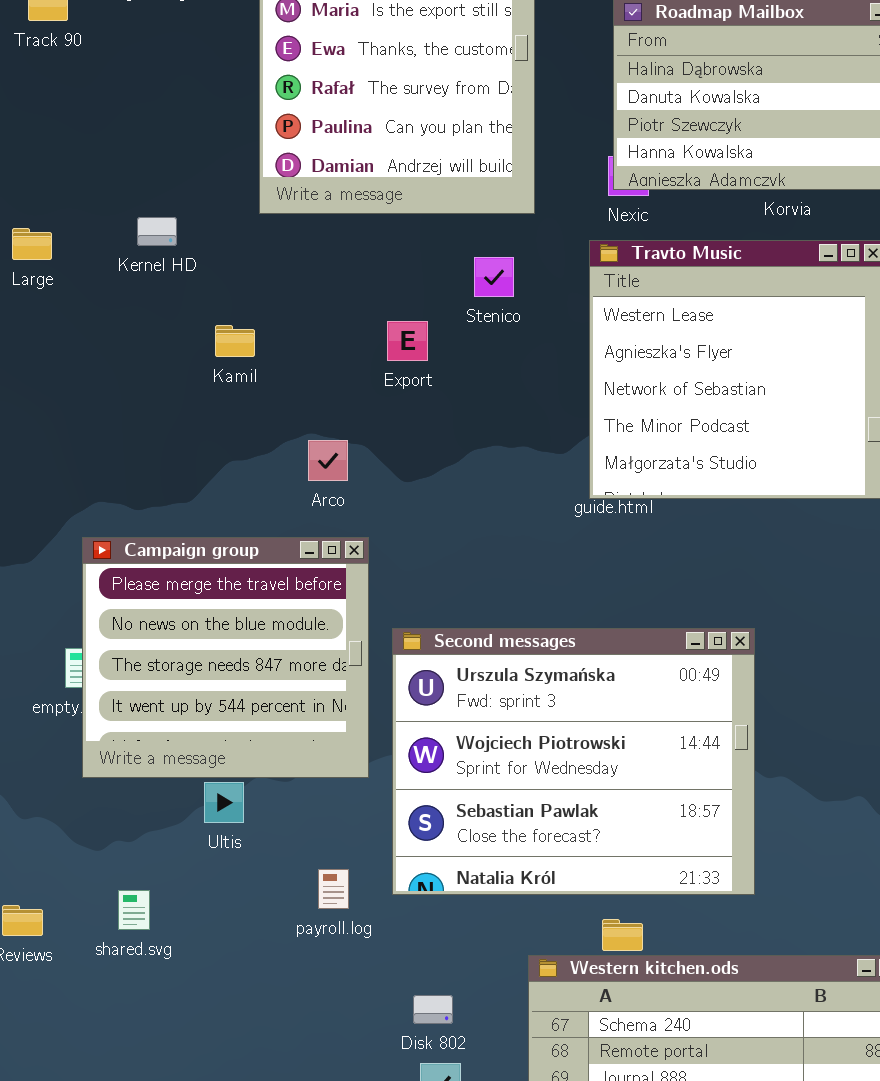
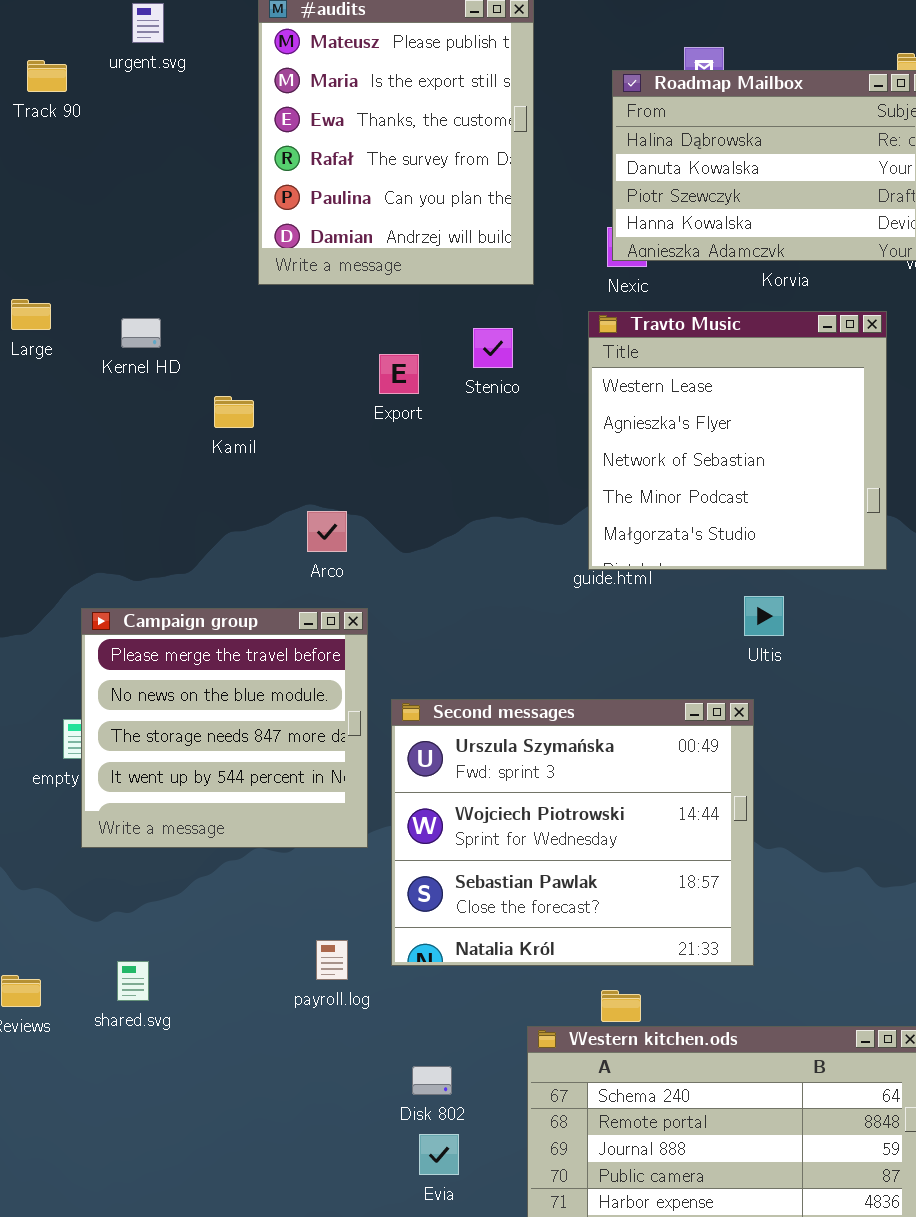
Kernel HD: [137,217,177,246] -> [121,318,161,348], moved
Export: [387,321,428,361] -> [379,354,419,394], moved
Ultis: [204,782,244,823] -> [744,596,784,636], moved

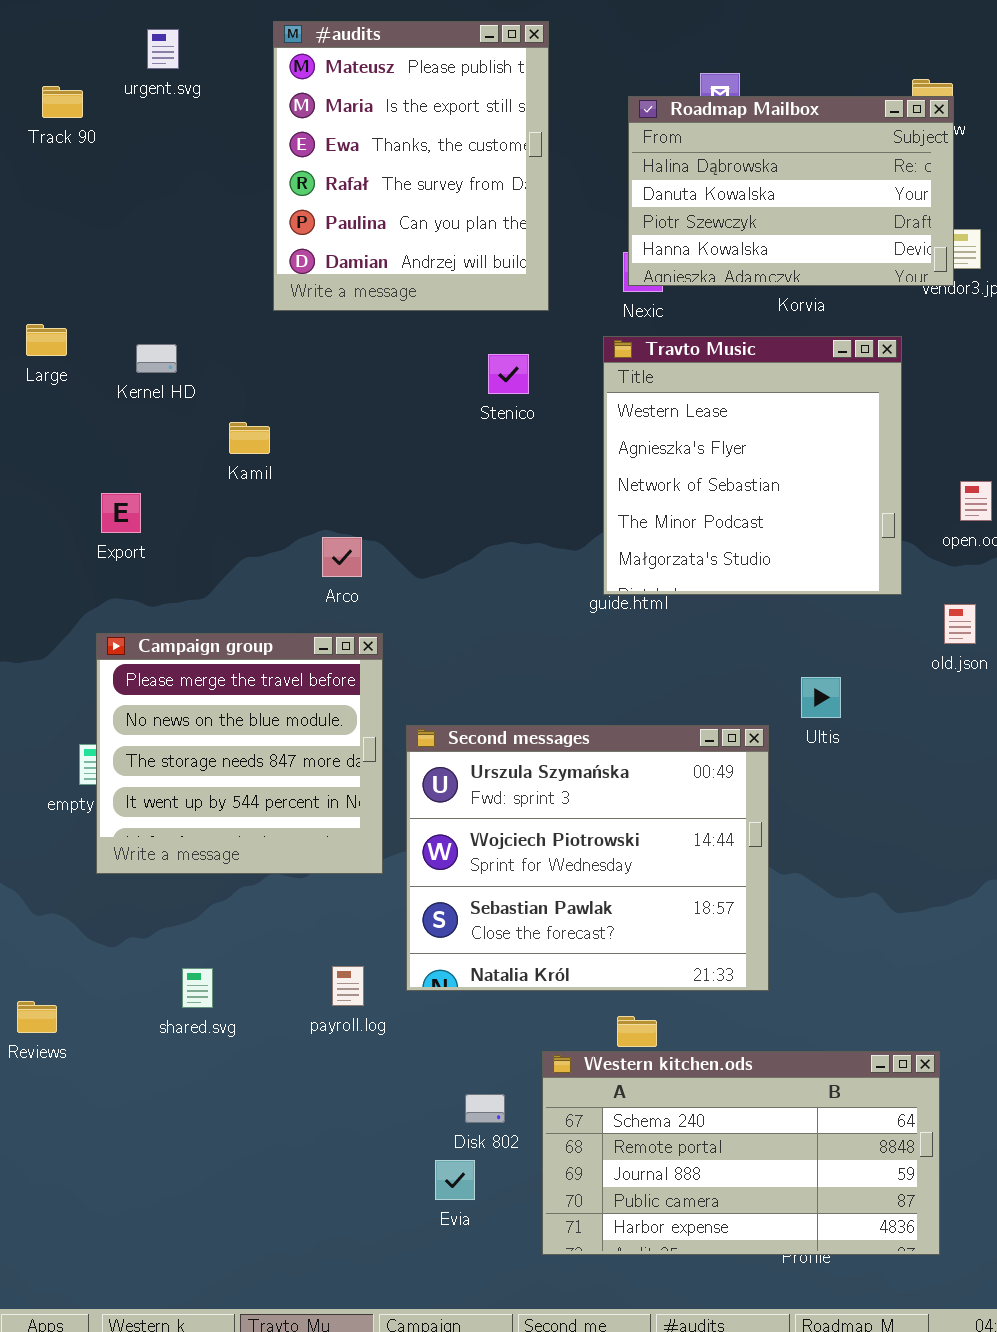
Export: [379,354,419,394] -> [101,493,141,533], moved
Ultis: [744,596,784,636] -> [801,677,841,718], moved
shared.svg: [117,961,149,1001] -> [182,968,213,1008], moved
Disk 802: [412,1066,452,1095] -> [465,1094,505,1123], moved

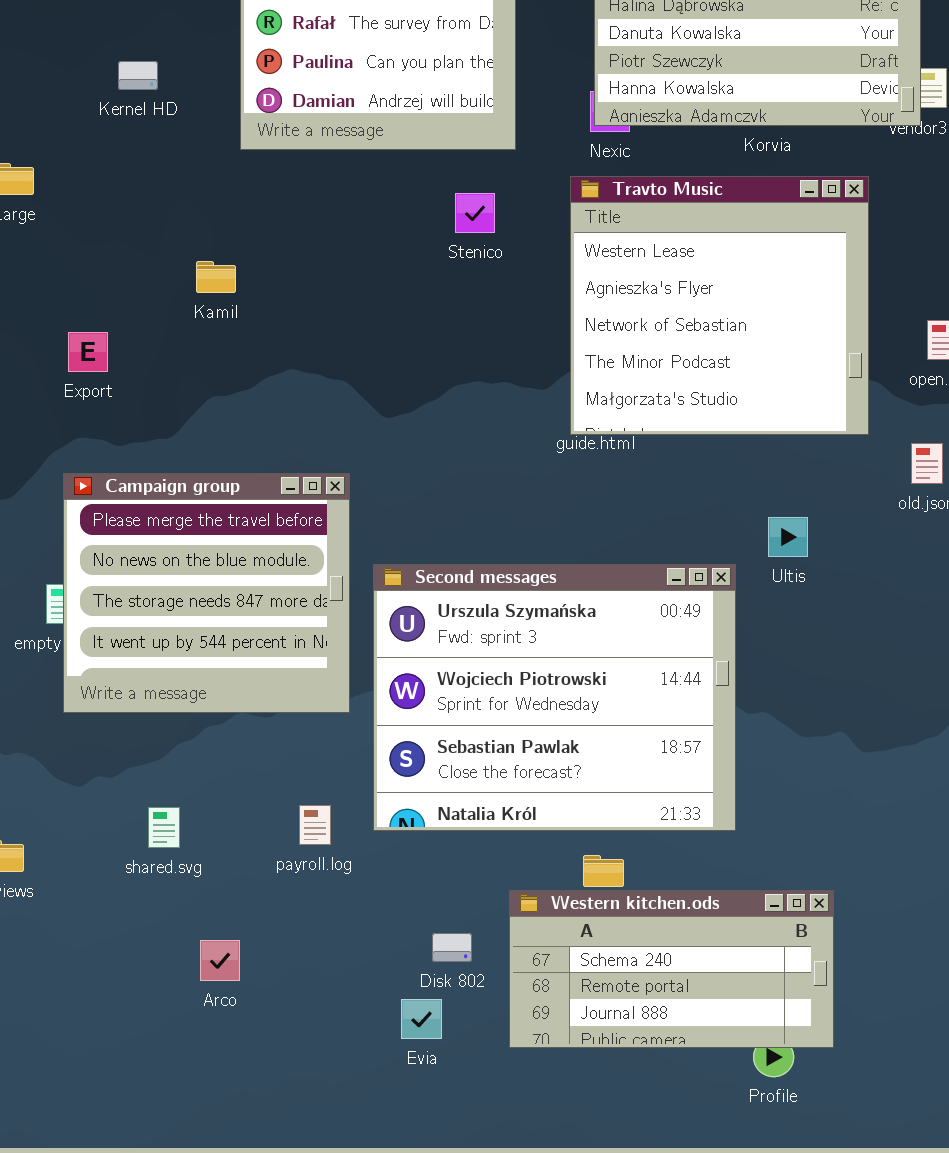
Kernel HD: [136,344,177,373] -> [118,61,158,90], moved
Arco: [322,537,362,577] -> [200,940,240,981], moved
Western kitchen.ods: [542,1051,940,1255] -> [509,890,834,1048], resized

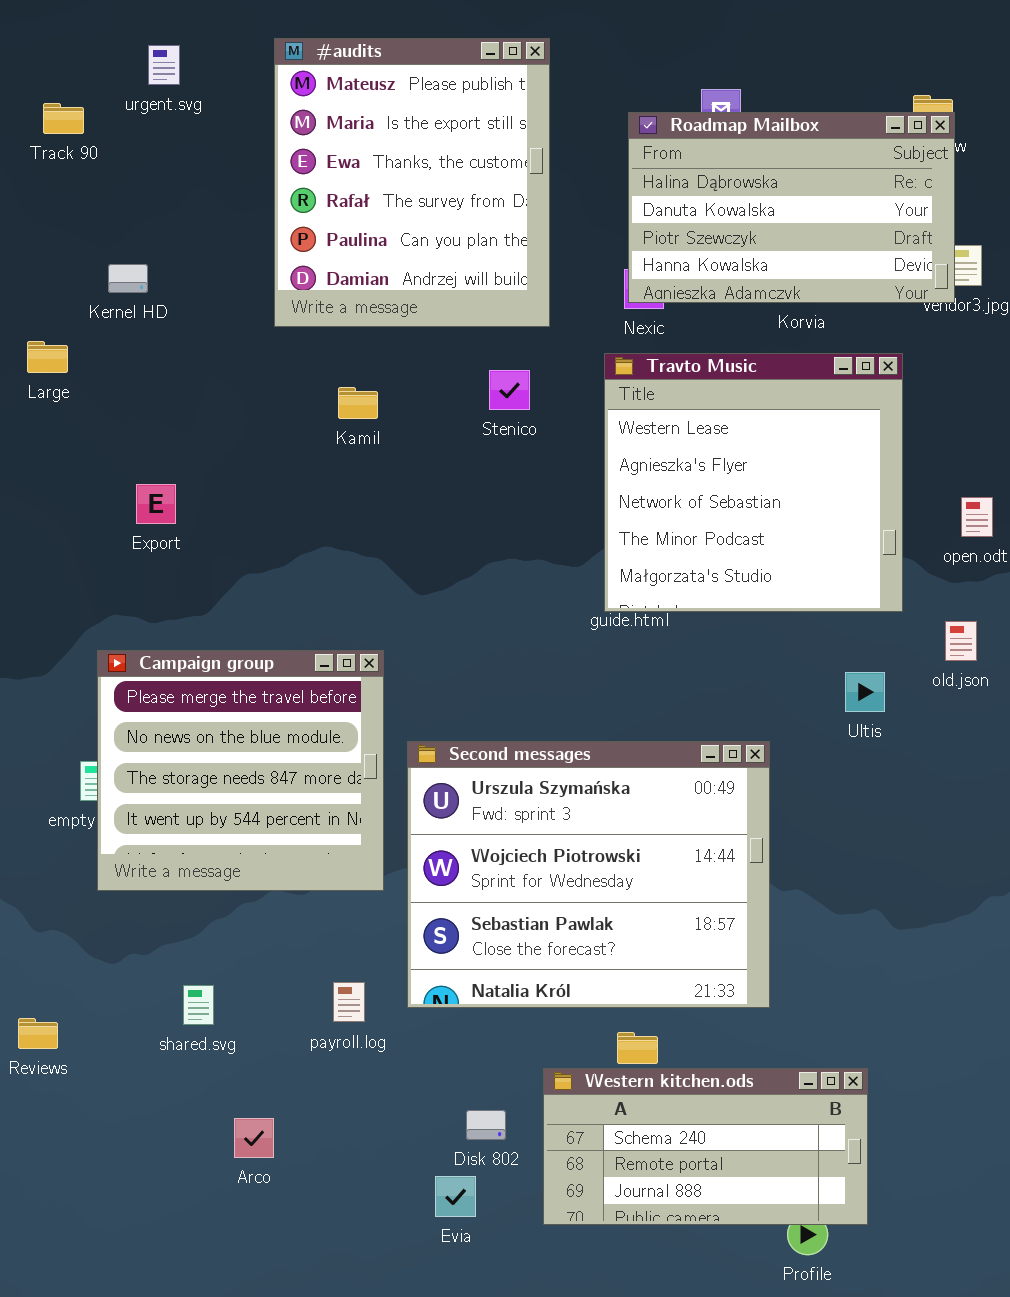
Kernel HD: [118,61,158,90] -> [108,264,148,293], moved
Kamil: [196,261,236,293] -> [338,387,378,419], moved
Export: [68,332,108,372] -> [136,484,176,524], moved
Ultis: [768,517,808,557] -> [845,672,885,712], moved

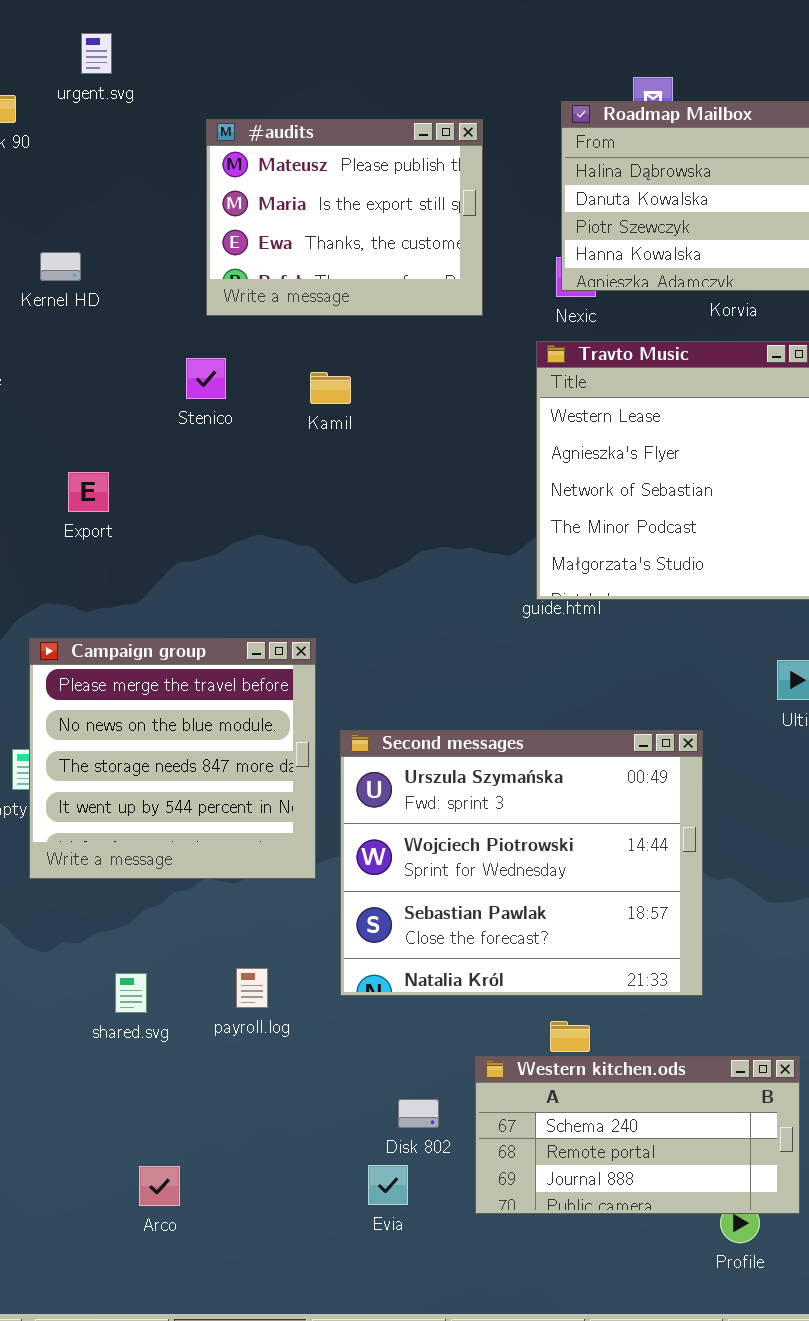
#audits: [274,38,550,327] -> [206,119,483,316], resized
Stenico: [489,370,530,410] -> [186,358,226,399], moved
Kamil: [338,387,378,419] -> [310,372,351,404], moved
payroll.log: [333,982,365,1022] -> [236,968,268,1008], moved
Arco: [234,1118,274,1158] -> [139,1166,180,1206], moved

